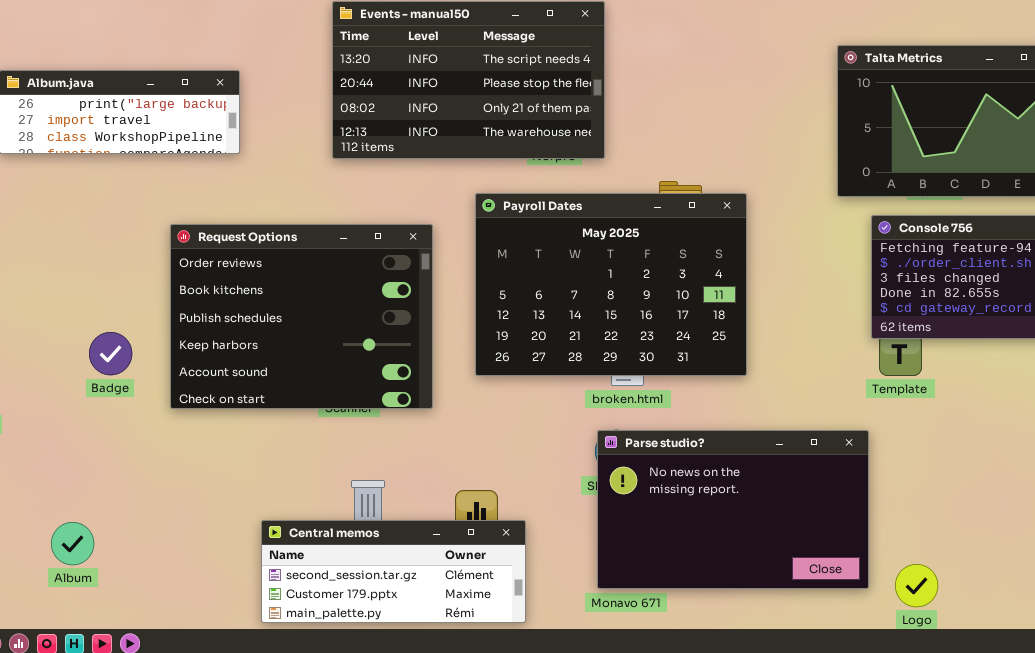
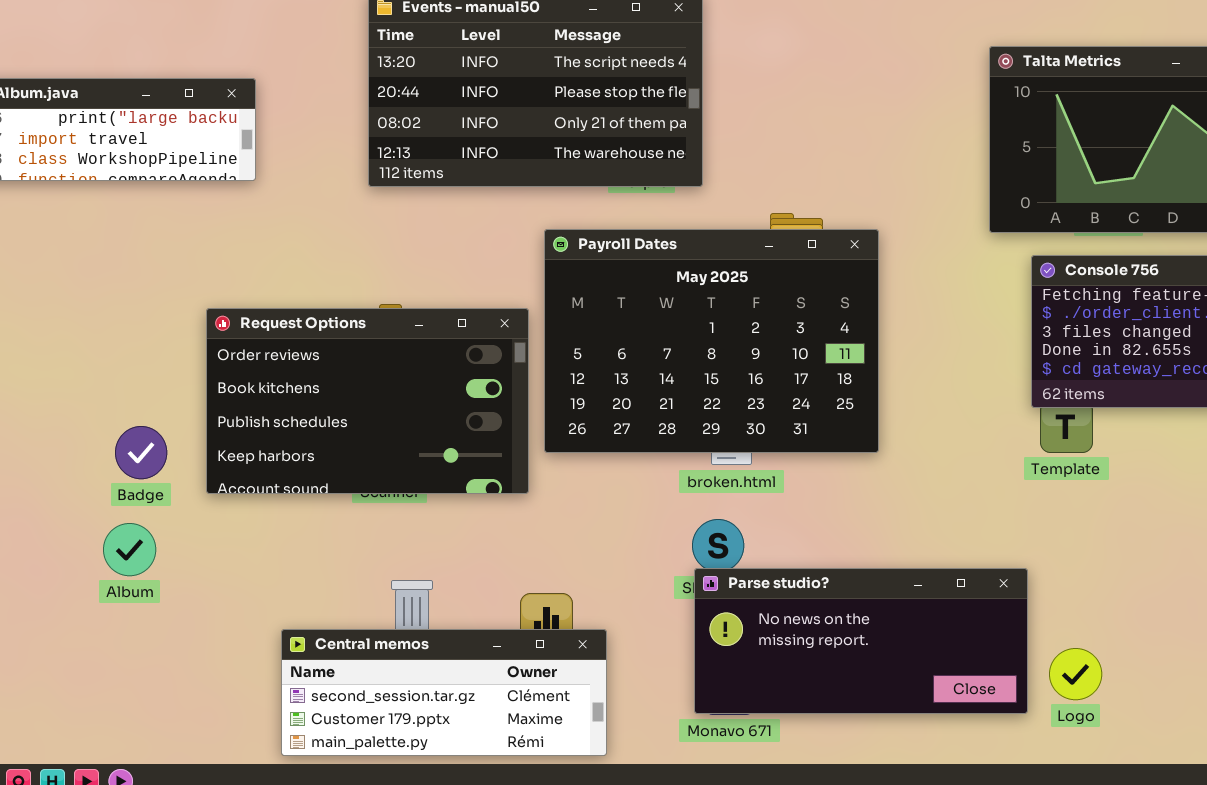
Request Options: [170,224,433,409] -> [206,308,529,494], moved, resized
Badge: [89,332,132,375] -> [115,426,167,479], moved
Parse studio?: [597,430,869,589] -> [694,568,1028,714], resized
Album: [51,522,94,565] -> [103,523,156,576], moved
Logo: [895,564,938,607] -> [1049,648,1102,700], moved

